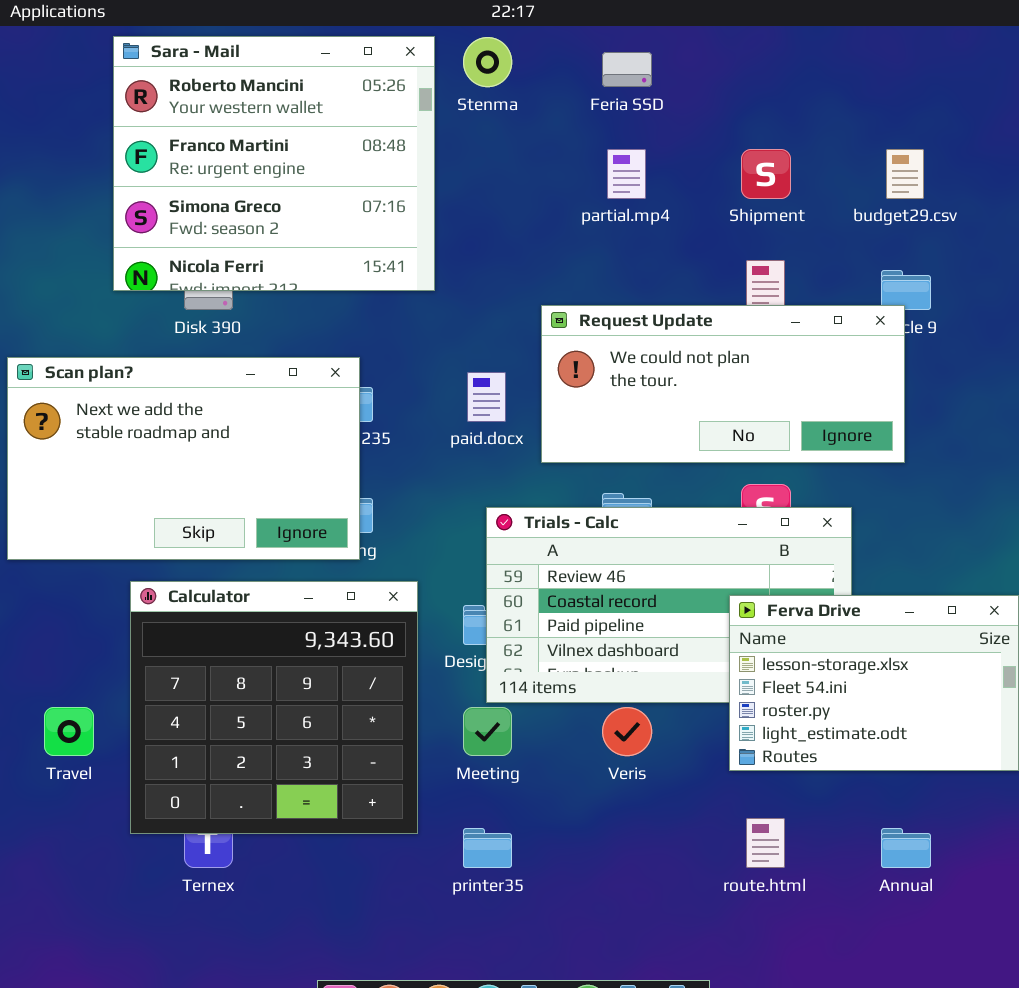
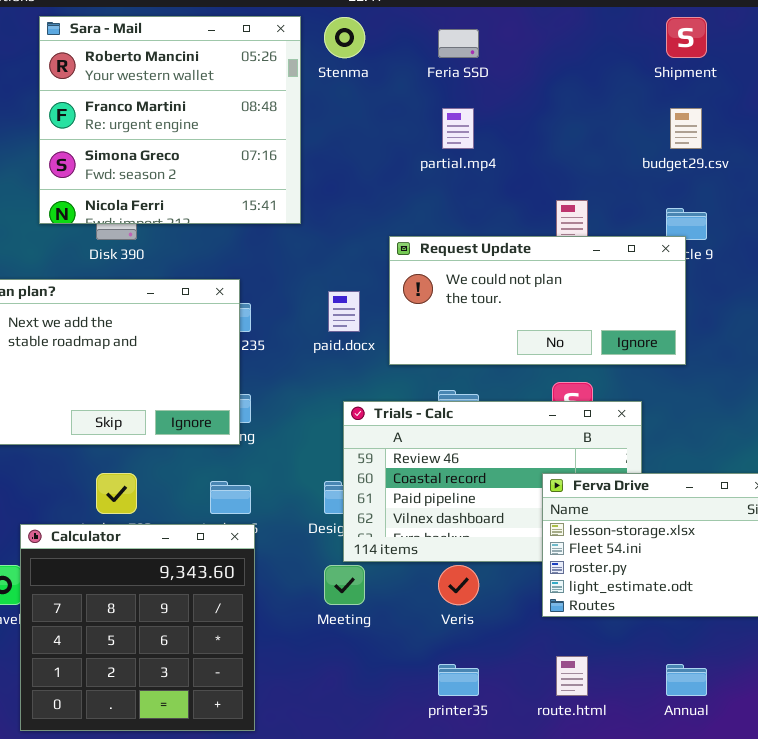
Shipment: [741,149,791,199] -> [666,17,707,58], moved
Calculator: [130,581,418,834] -> [20,524,255,731], moved
printer35: [463,828,512,868] -> [438,664,479,696], moved

